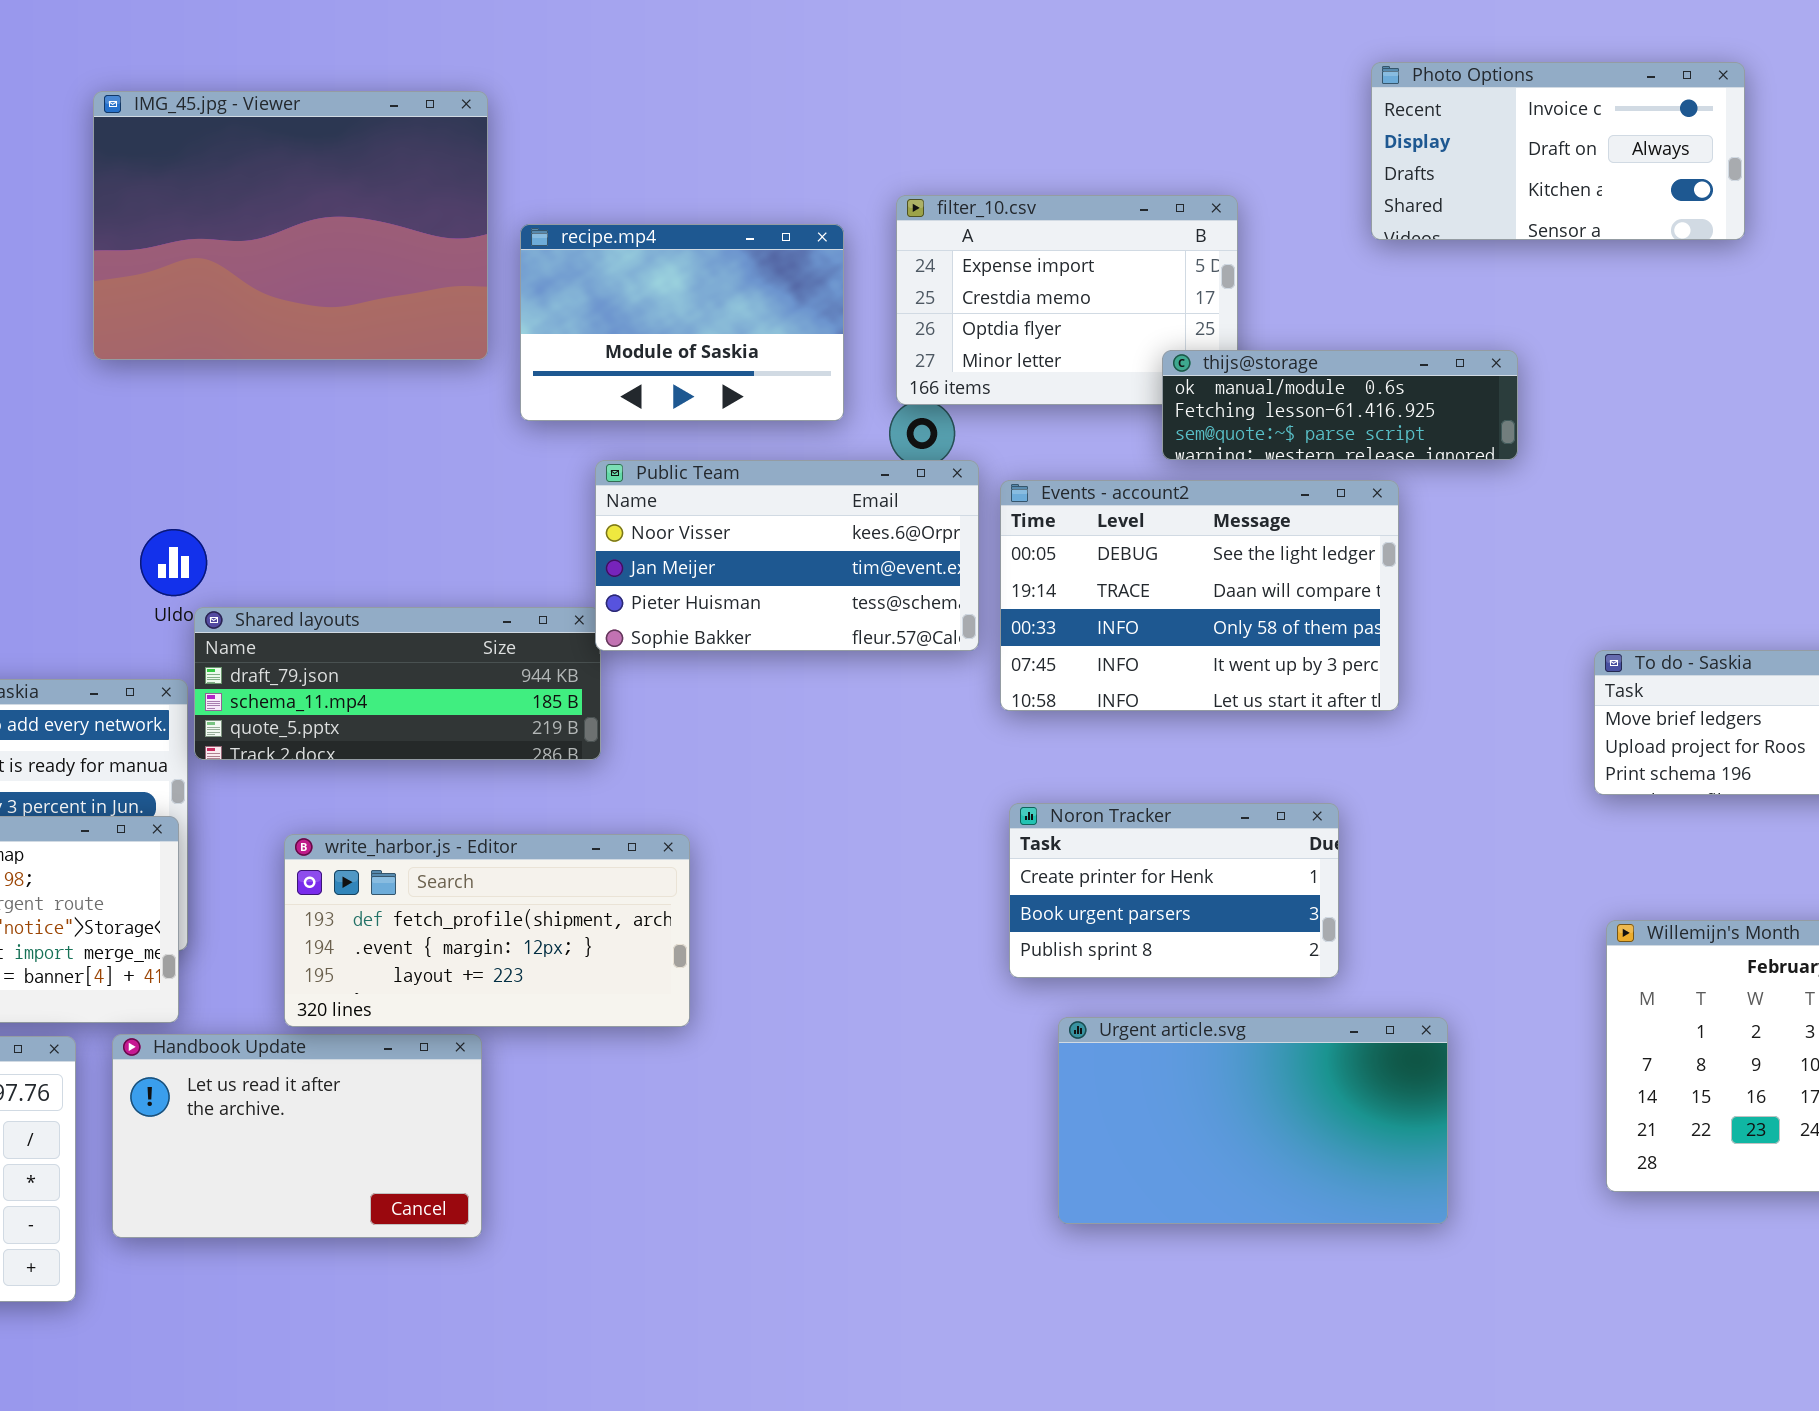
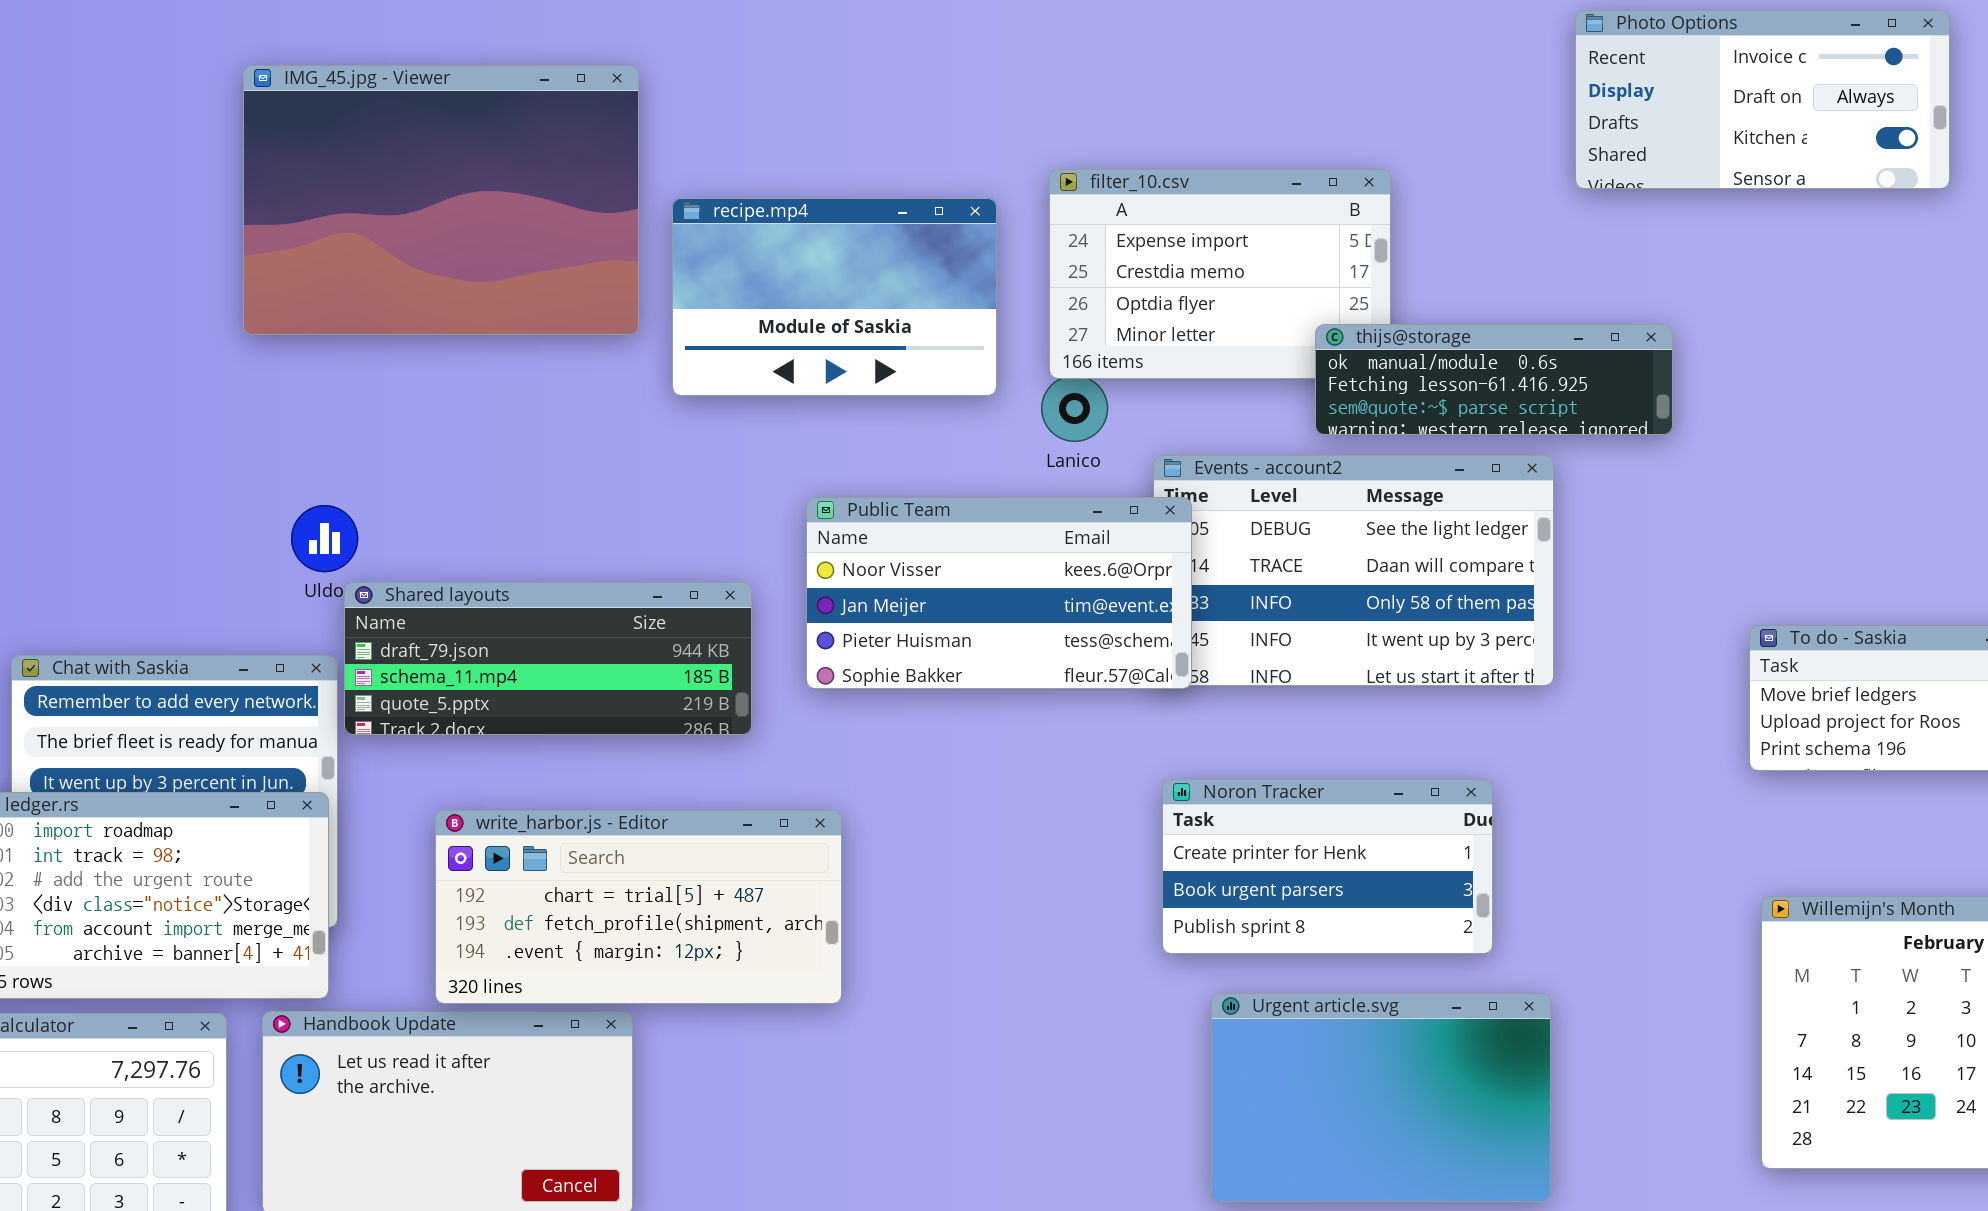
Photo Options: [1371,62,1745,240] -> [1575,10,1950,189], moved
Public Team: [595,460,979,651] -> [806,497,1192,689], moved
write_harbor.js - Editor: [284,834,690,1027] -> [435,810,842,1004], scrolled up 1 row
Urgent article.svg: [1058,1017,1448,1224] -> [1211,993,1551,1202], resized

